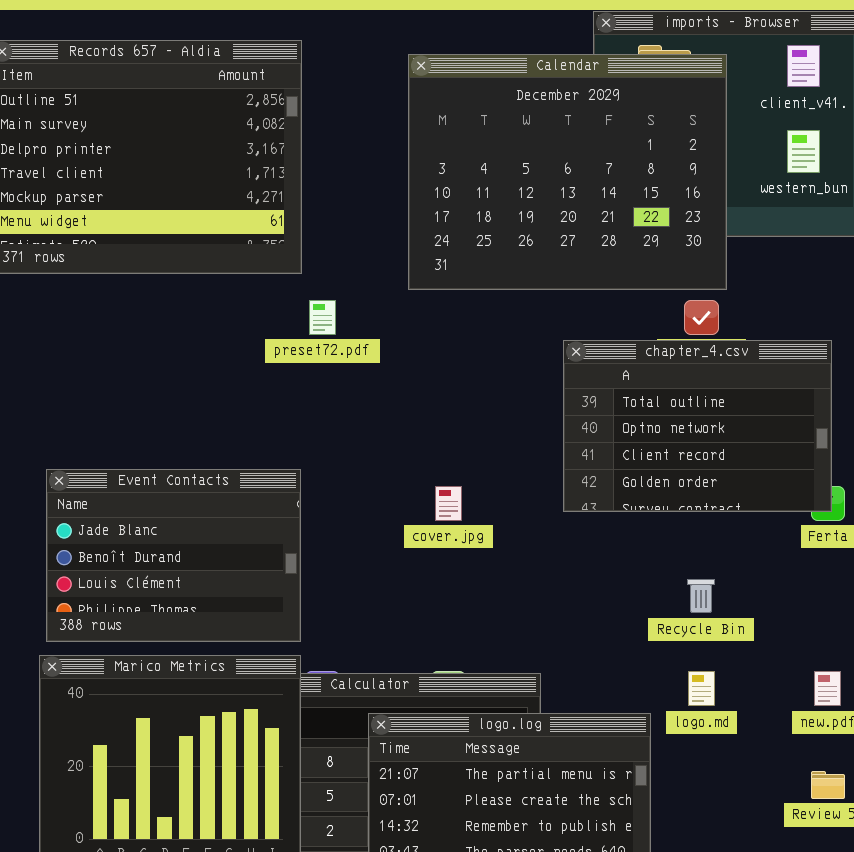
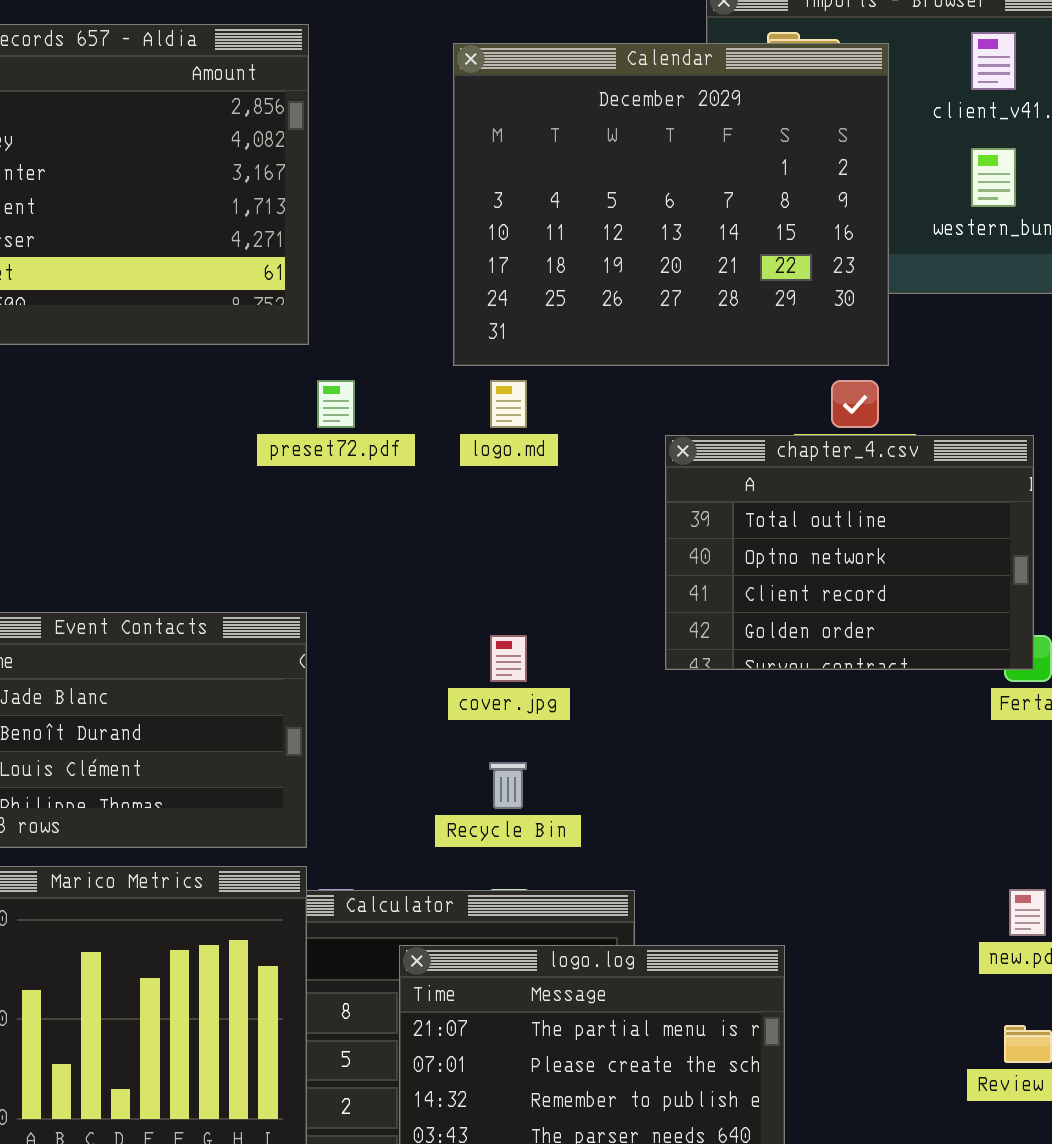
Recycle Bin: [687,579,715,613] -> [489,762,527,809], moved
logo.md: [688,671,715,706] -> [490,380,527,428], moved

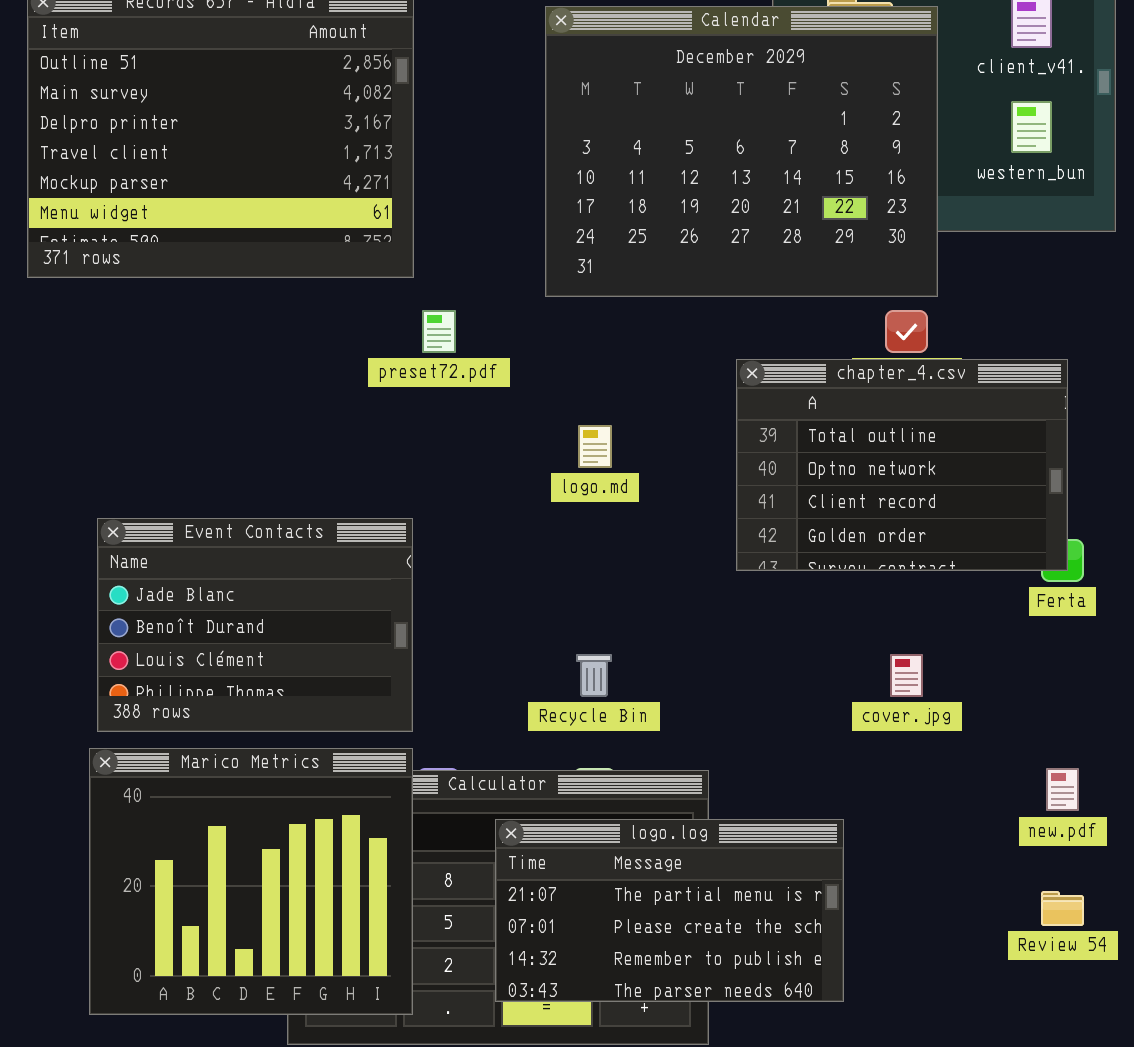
logo.md: [490,380,527,428] -> [578,425,612,468], moved
cover.jpg: [490,635,527,682] -> [890,654,923,697], moved

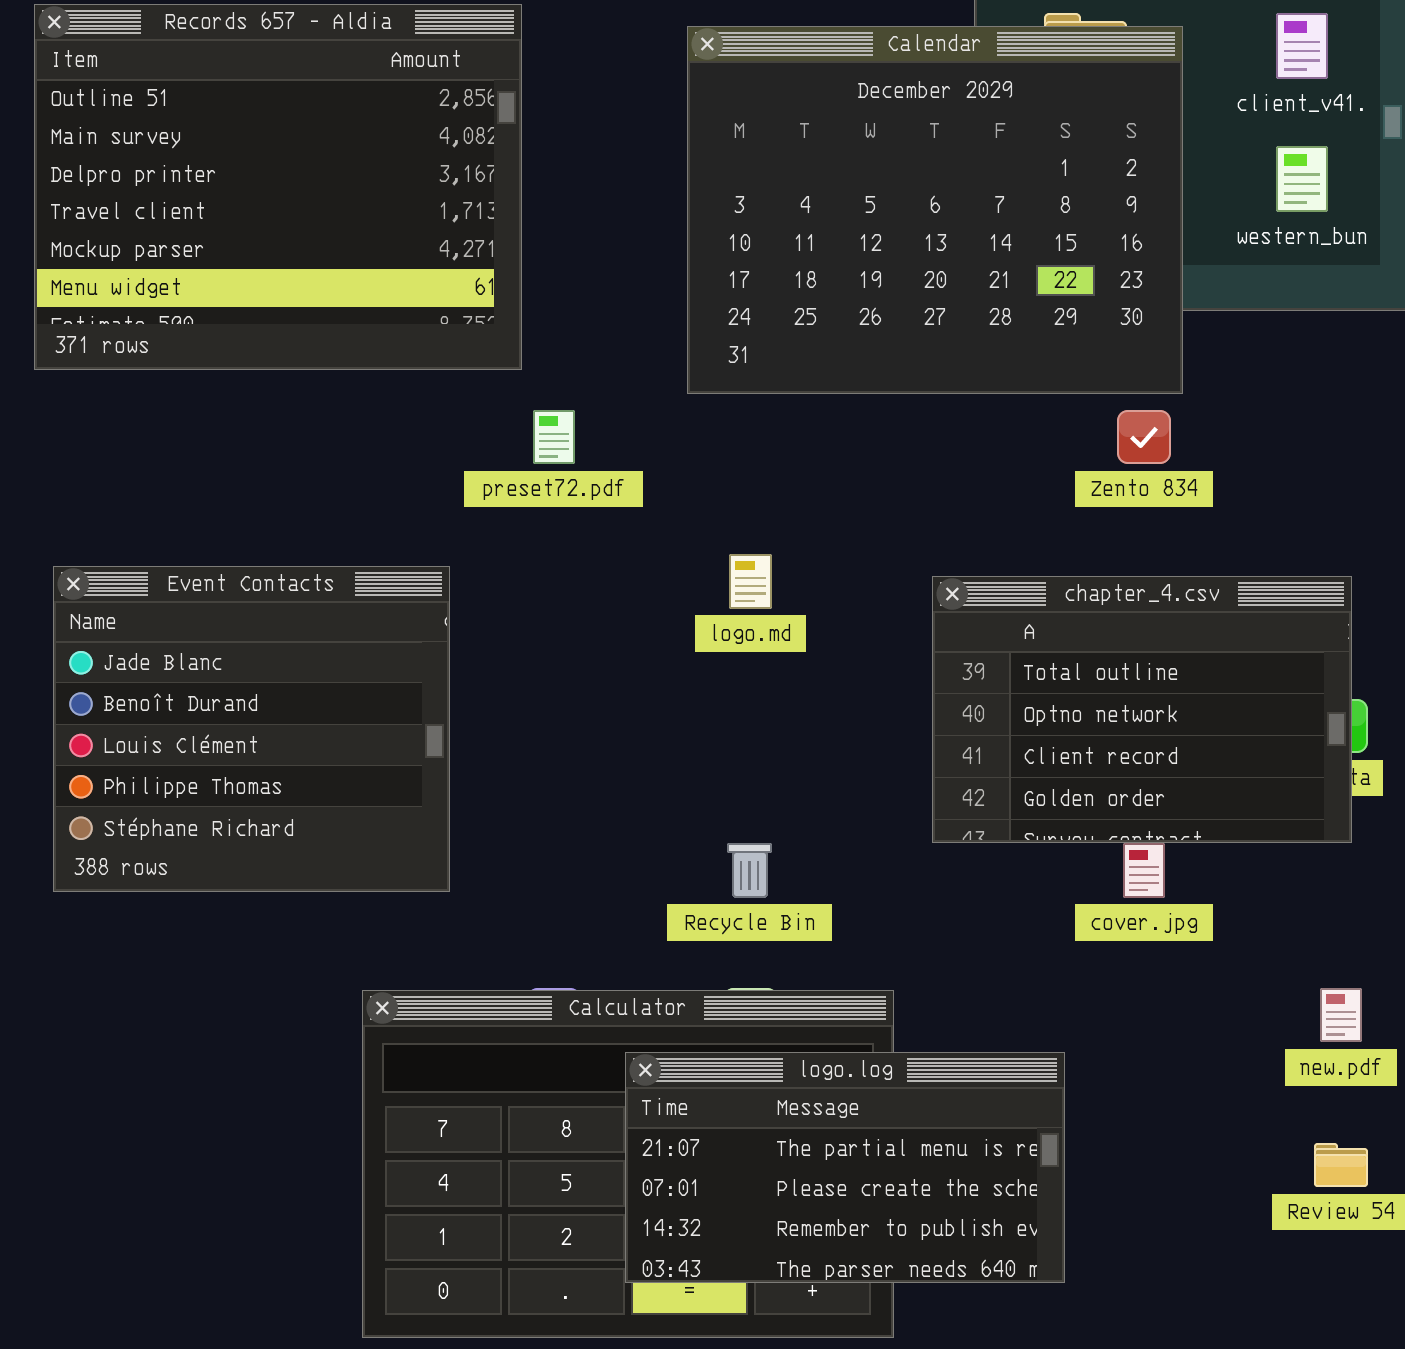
chapter_4.csv: [736,359,1068,571] -> [932,576,1352,843], moved
Event Contacts: [97,518,413,732] -> [53,566,450,892], moved, resized
Marico Metrics: [89,748,413,1015] -> none, closed

